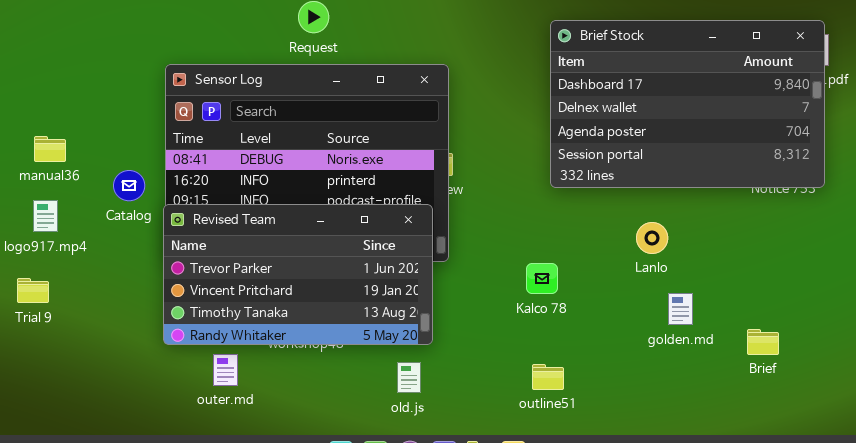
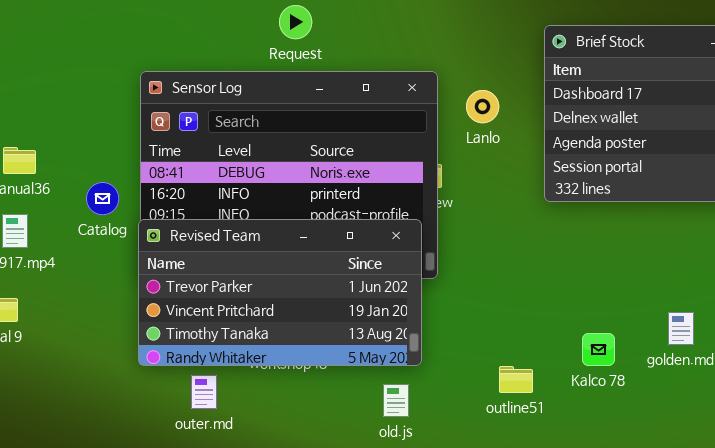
Lanlo: [636,222,668,254] -> [466,90,499,123], moved
Kalco 78: [526,263,558,294] -> [582,333,615,366], moved
outline51: [532,364,564,390] -> [499,366,533,393], moved

